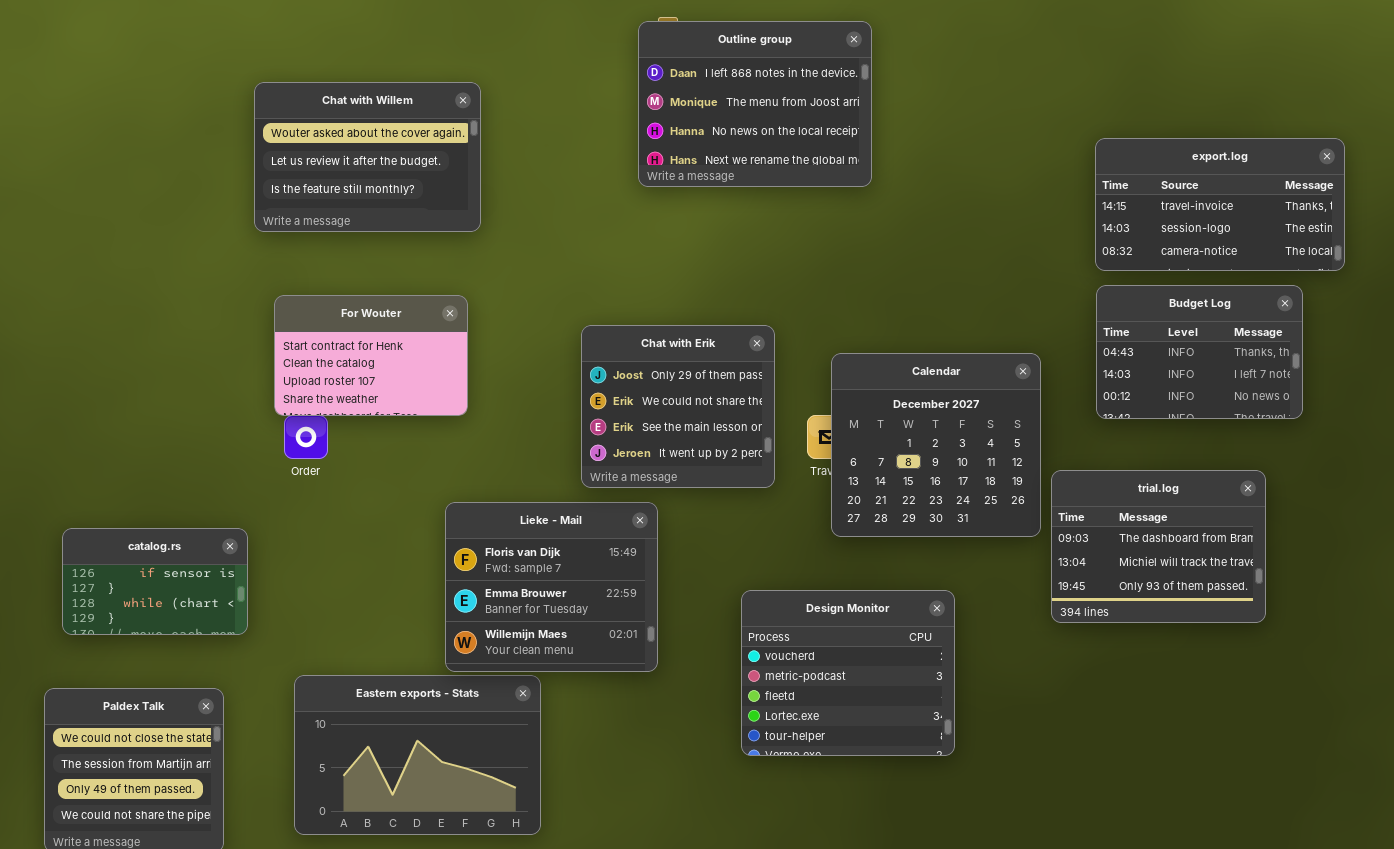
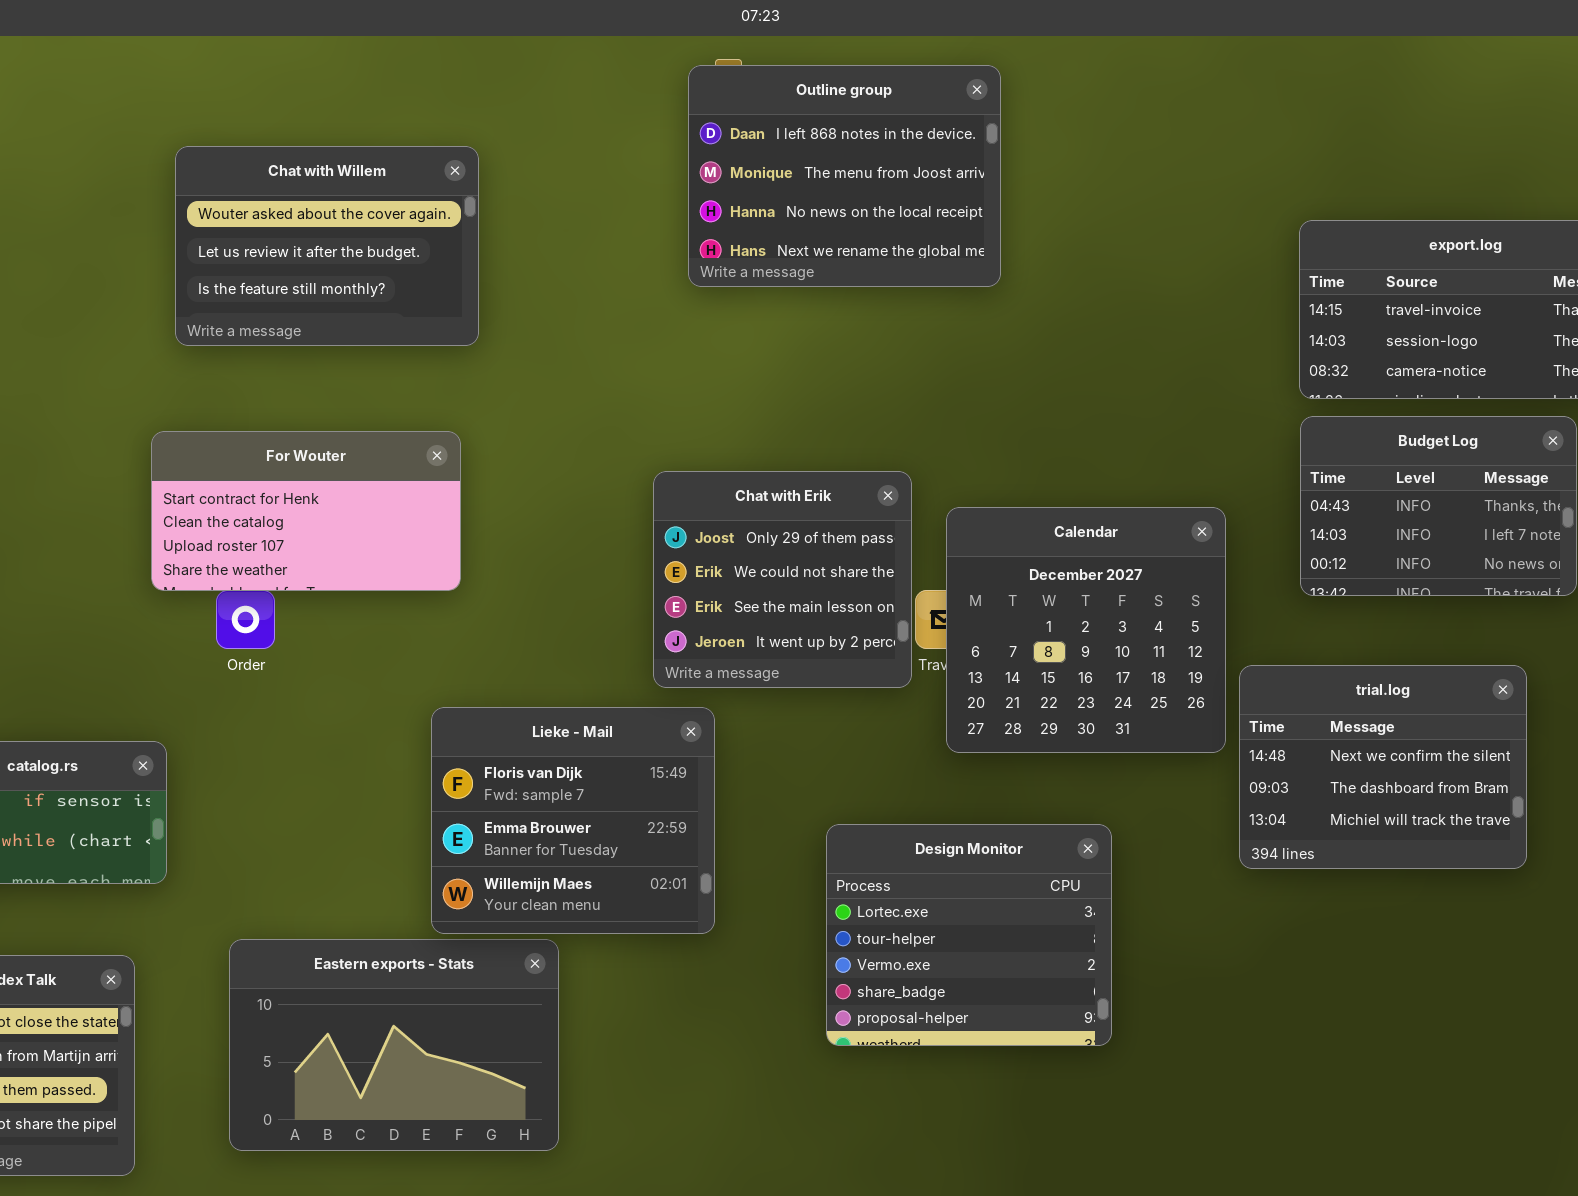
For Wouter: [274,295,468,416] -> [151,431,461,591], resized
Chat with Erik: [581,325,775,488] -> [653,471,912,688], moved
trial.log: [1051,470,1266,623] -> [1239,665,1527,869], scrolled up 1 row
Design Monitor: [741,590,955,756] -> [826,824,1112,1046], scrolled down 3 rows

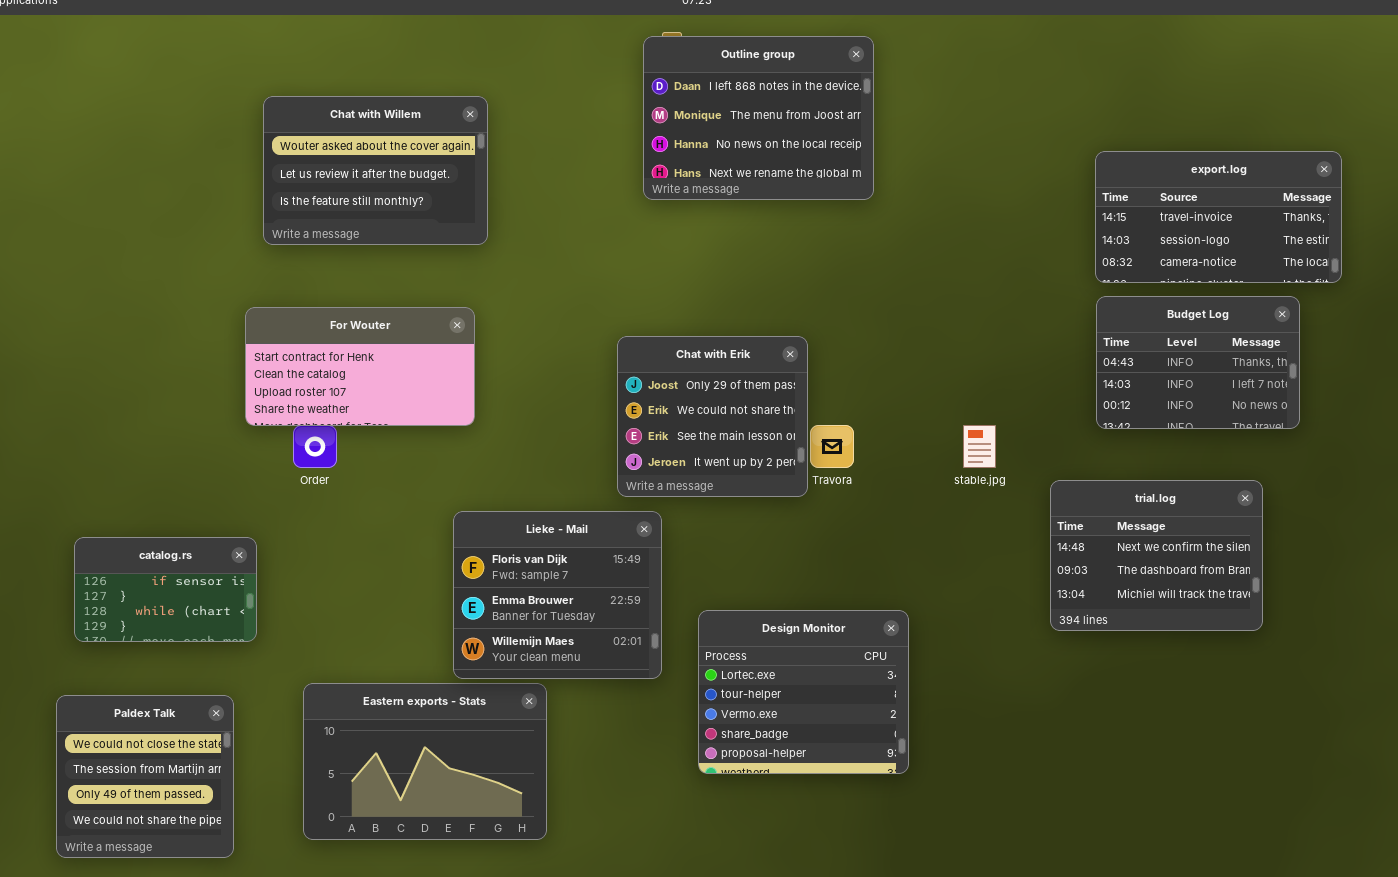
Calendar: [946,507,1226,753] -> none, closed
Design Monitor: [826,824,1112,1046] -> [698,610,909,774], moved

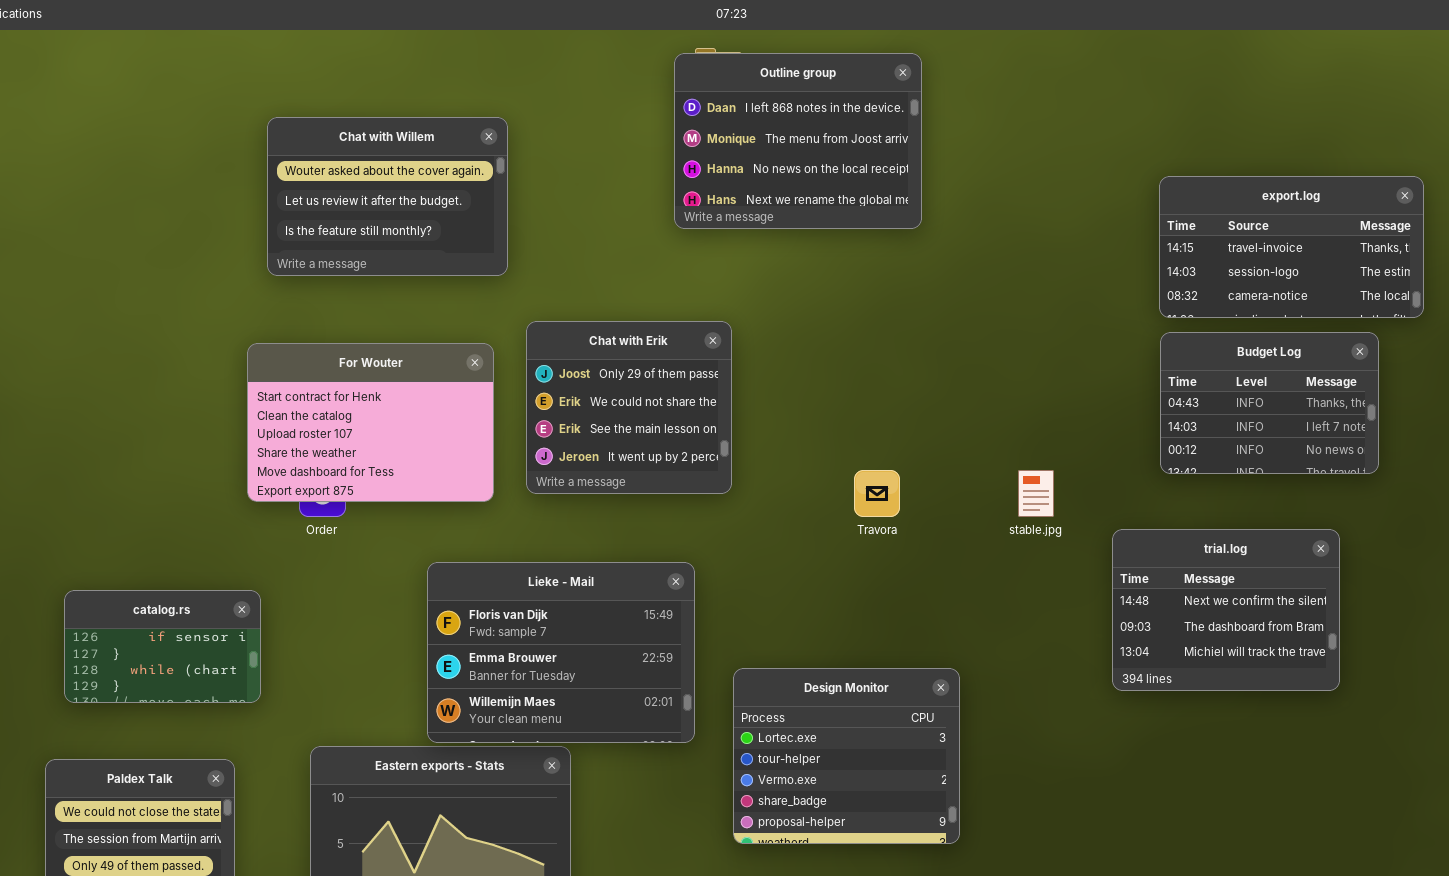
For Wouter: [245,307,475,426] -> [247,343,494,502], resized
Chat with Erik: [617,336,808,497] -> [526,321,732,494], moved
Lieke - Mail: [453,511,662,679] -> [427,562,695,743], resized

